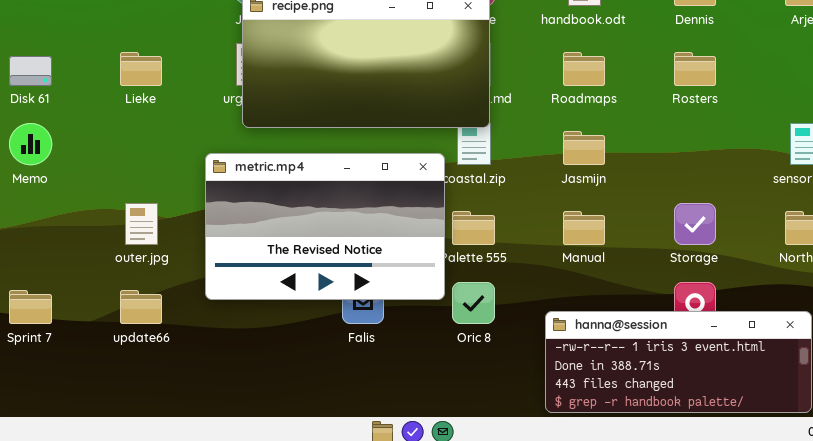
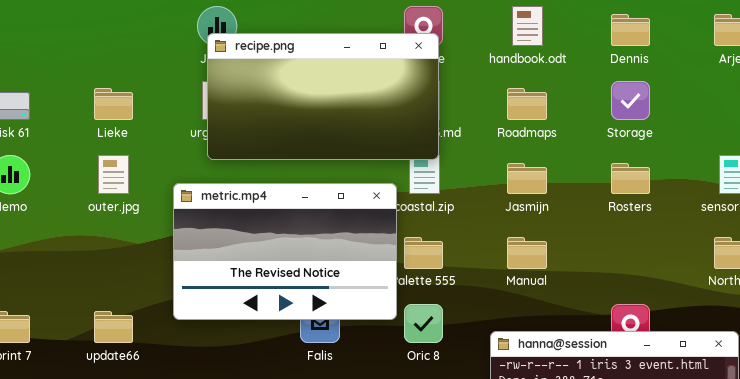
Rosters: [674,52,716,86] -> [611,163,650,194], moved
outer.jpg: [125,203,158,245] -> [98,155,129,194], moved
Storage: [674,203,716,245] -> [611,81,650,120], moved

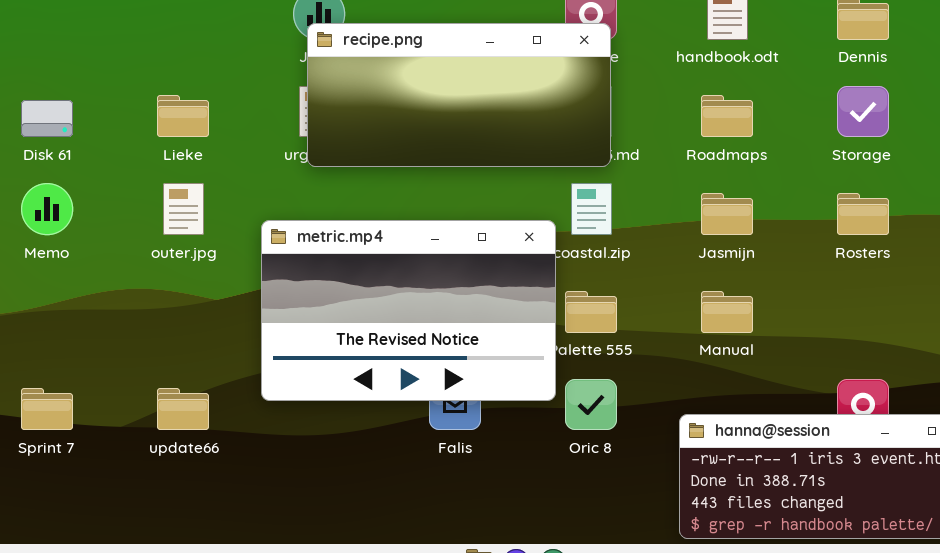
recipe.png: [207,33,439,160] -> [307,23,611,167], resized

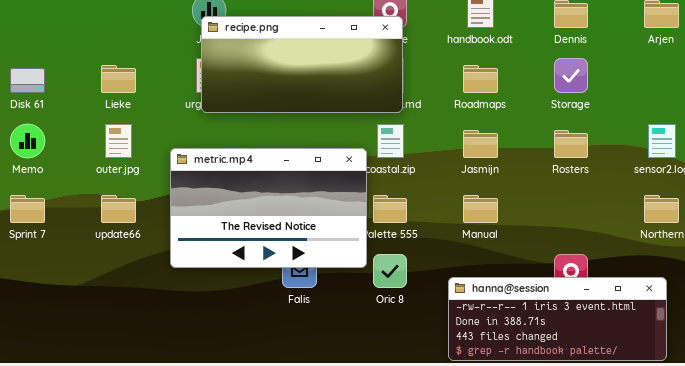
Sprint 7: [21,388,73,430] -> [10,195,45,223], moved
update66: [157,388,209,430] -> [101,195,136,223], moved

